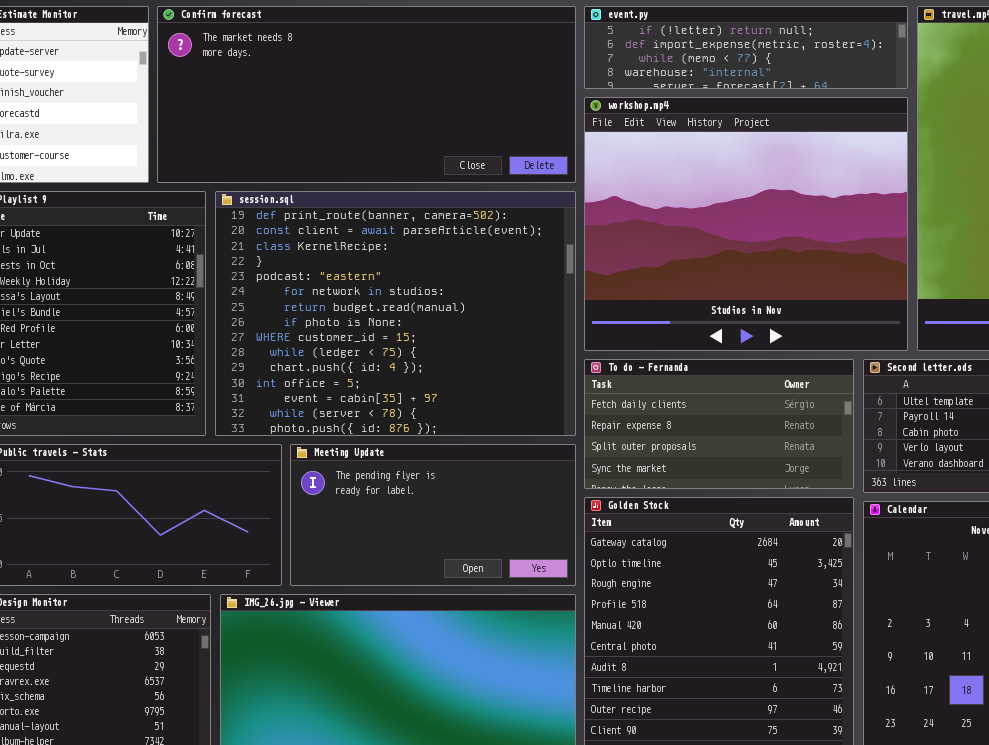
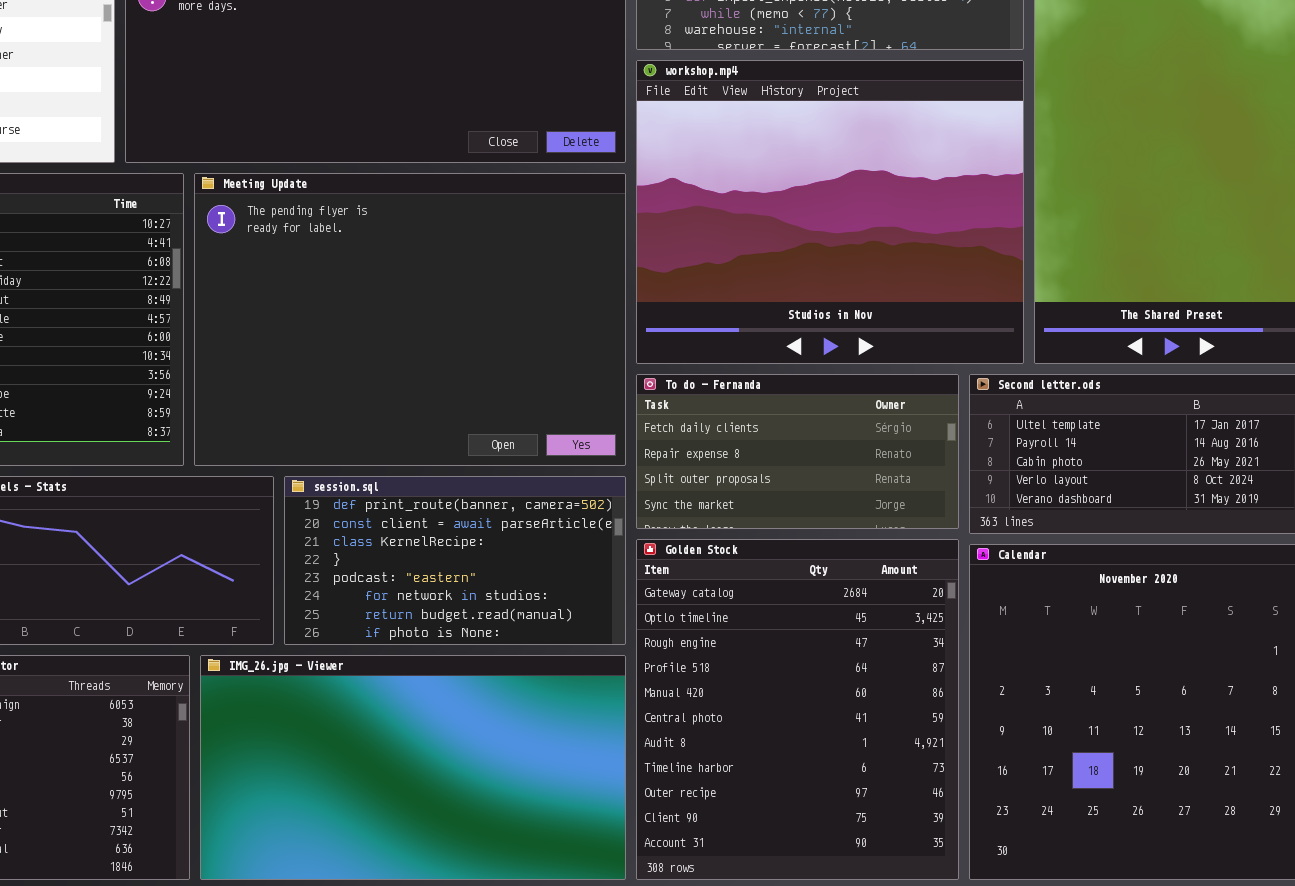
session.sql: [215,191,576,436] -> [284,476,626,645], moved, resized
Meeting Update: [290,444,576,586] -> [194,173,626,466], moved, resized

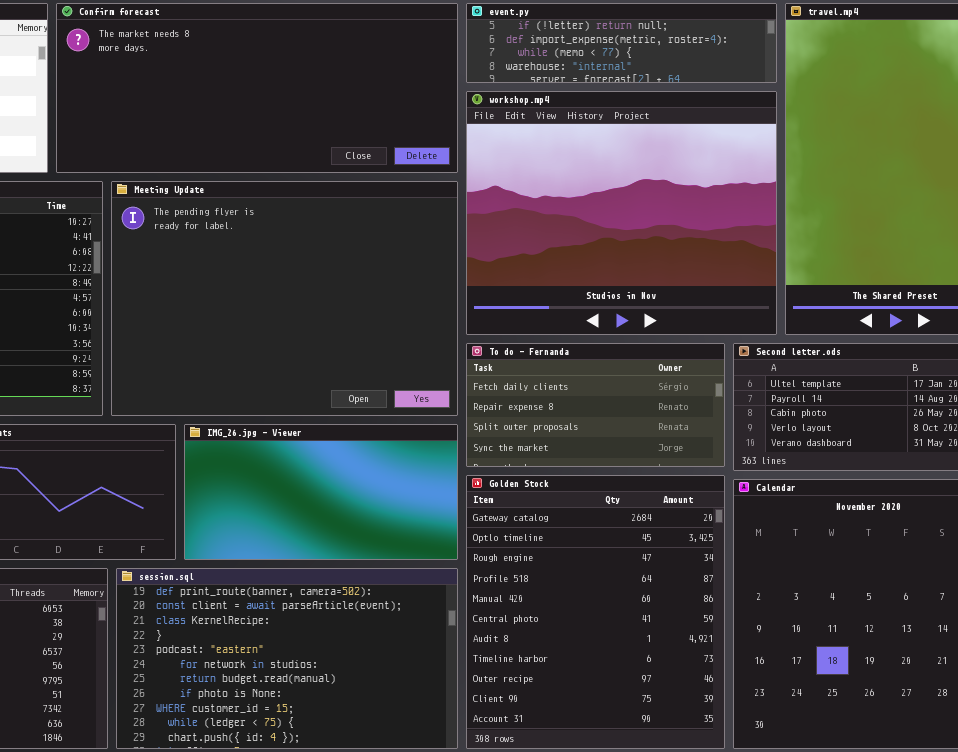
session.sql: [284,476,626,645] -> [116,568,458,749], moved, resized
IMG_26.jpg - Viewer: [200,655,626,880] -> [184,424,458,560], moved, resized

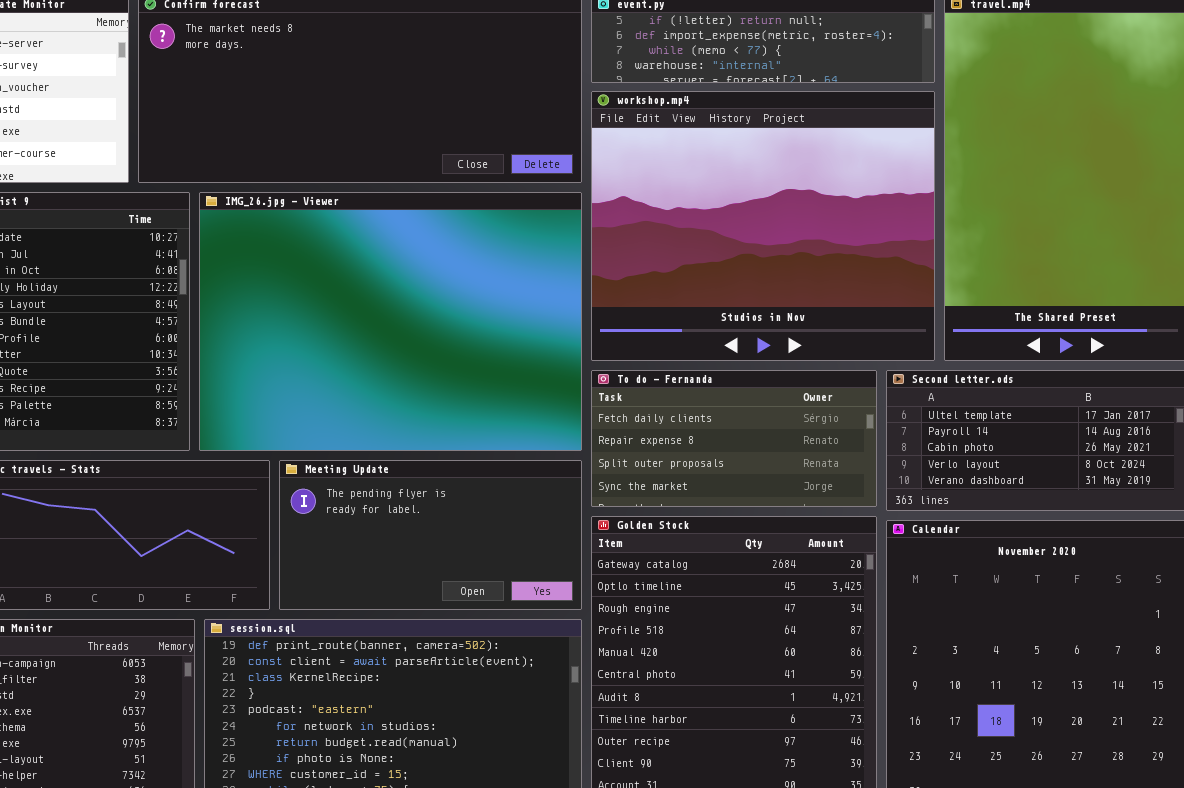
Meeting Update: [111,181,458,416] -> [279,460,582,610], moved, resized
IMG_26.jpg - Viewer: [184,424,458,560] -> [199,192,582,451], moved, resized

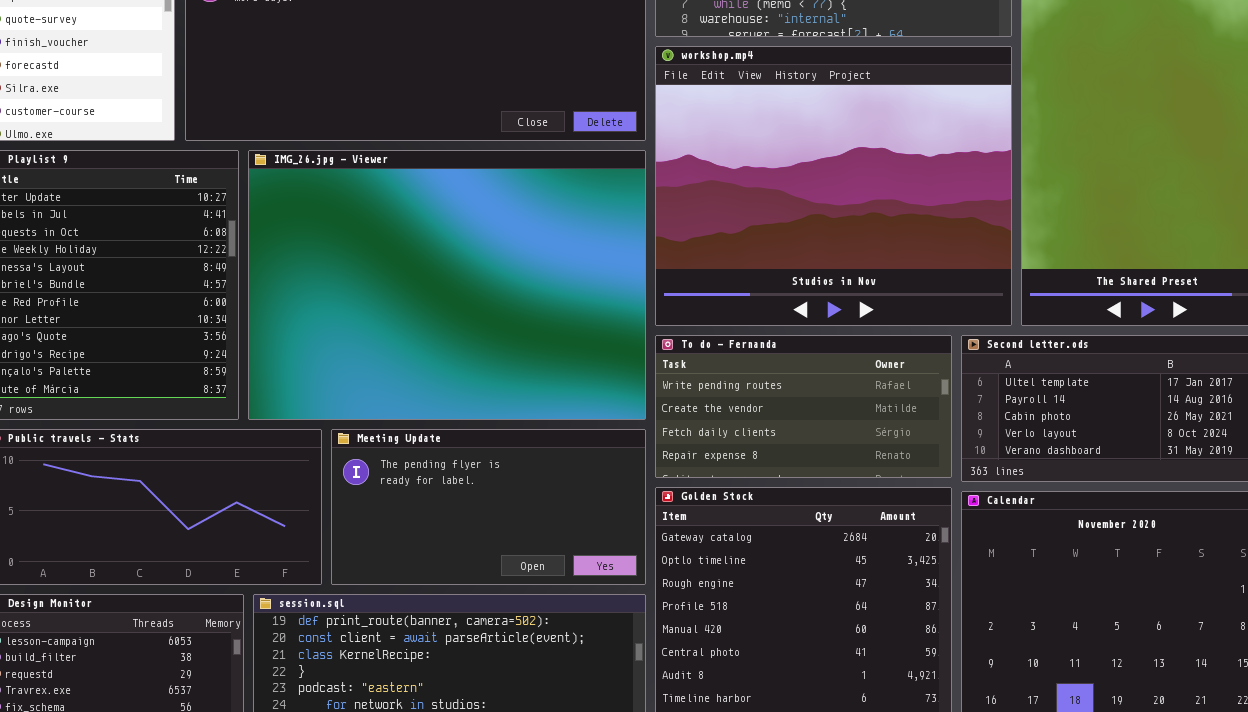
To do - Fernanda: [591,370,877,507] -> [655,335,952,478], scrolled up 2 rows

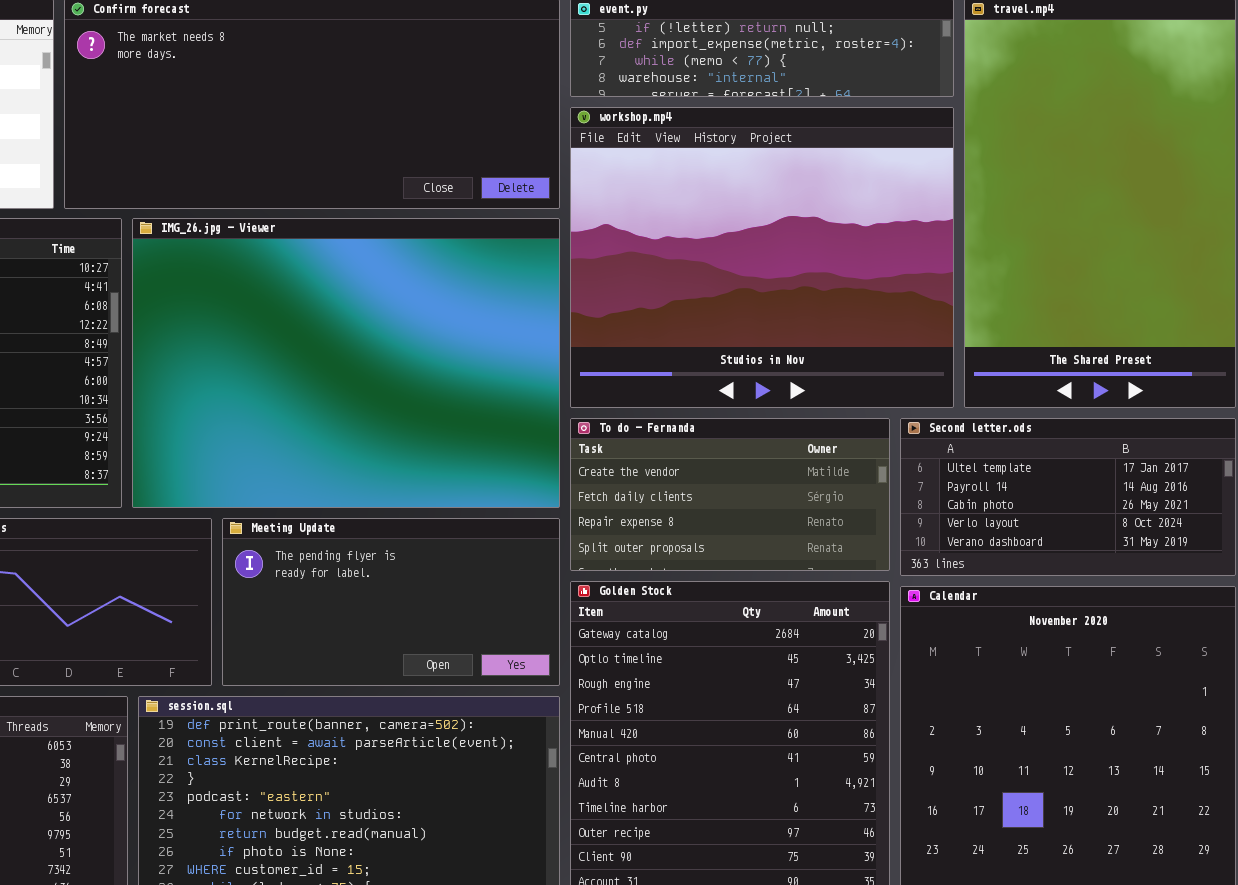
To do - Fernanda: [655,335,952,478] -> [570,418,890,571], scrolled down 1 row

